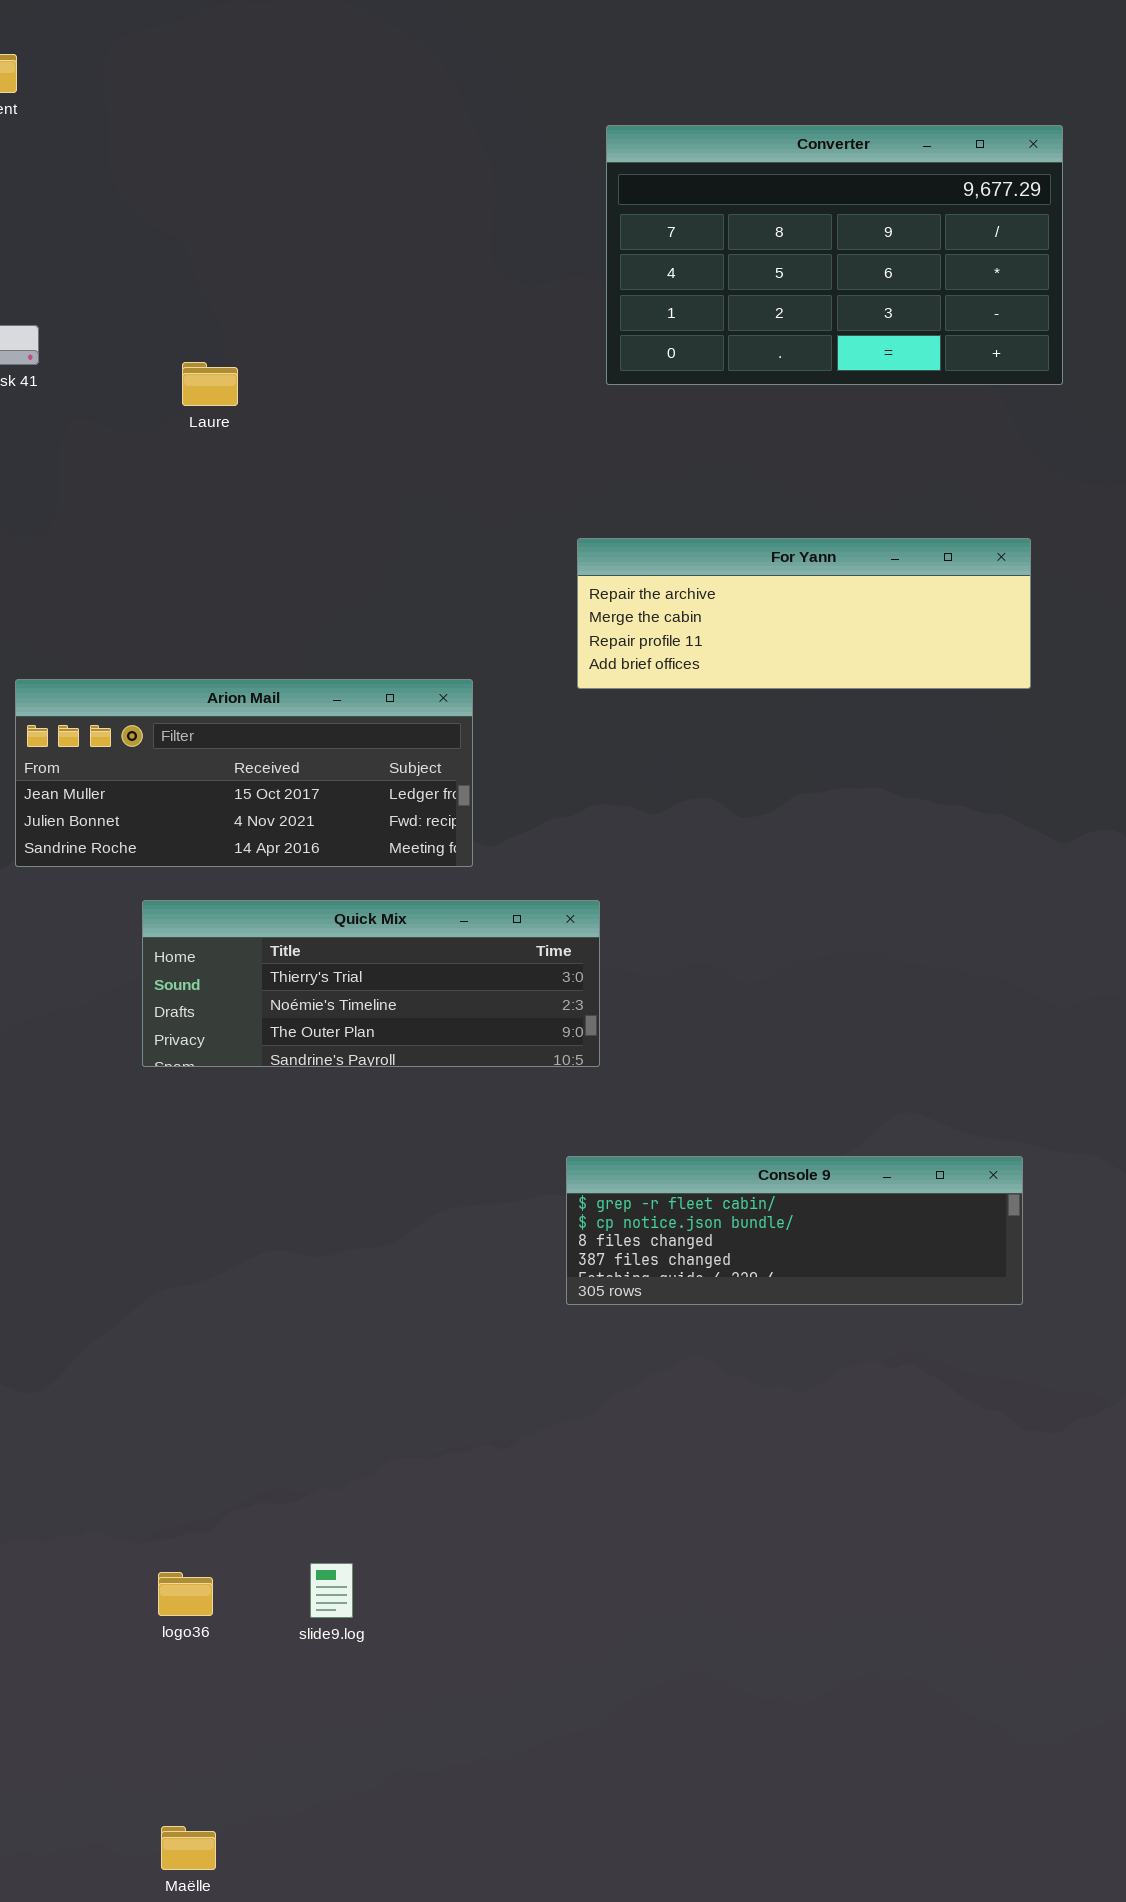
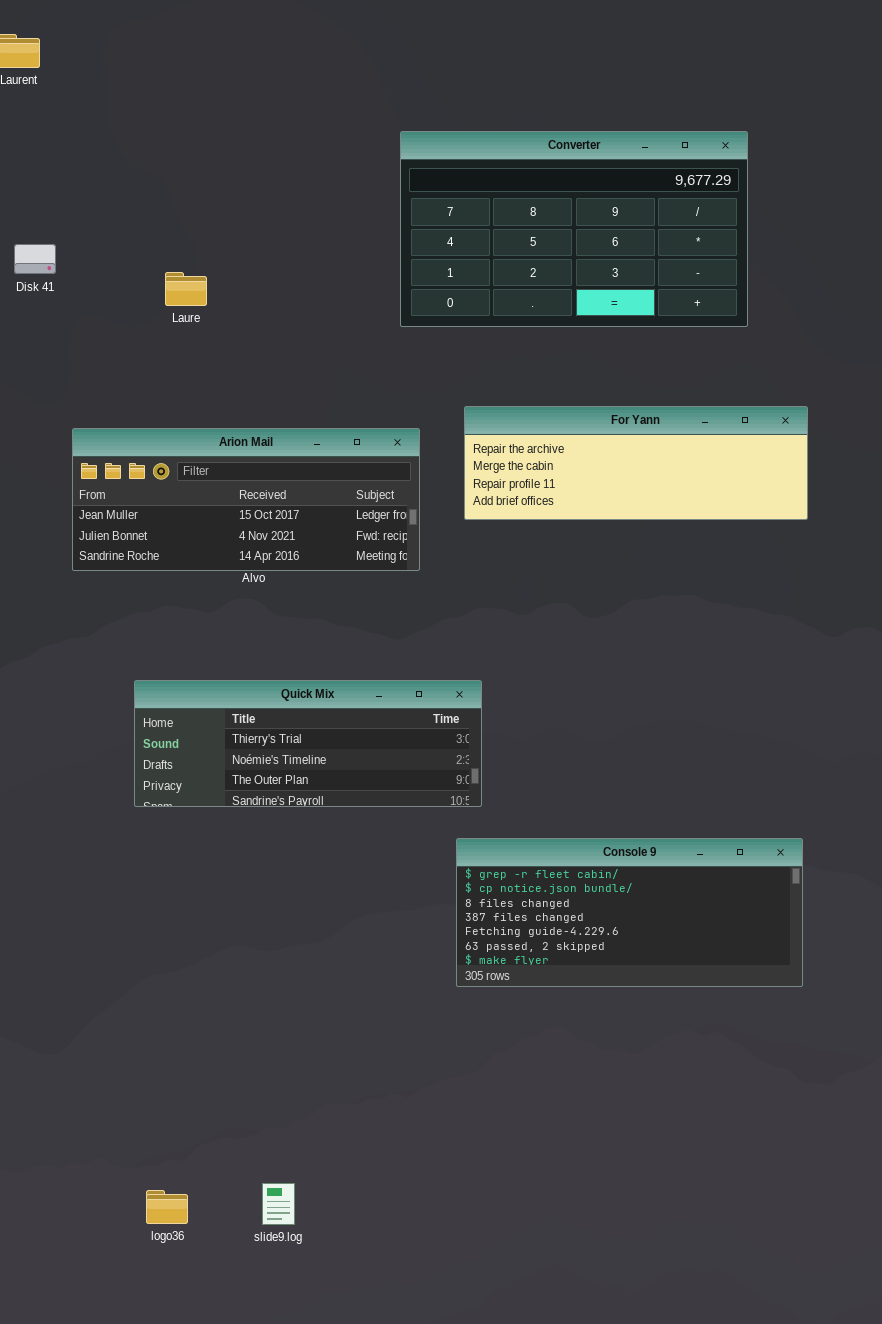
Converter: [606,125,1063,385] -> [400,131,748,327], moved
Arion Mail: [15,679,473,867] -> [72,428,420,571], moved
Console 9: [566,1156,1023,1305] -> [456,838,803,987], resized

